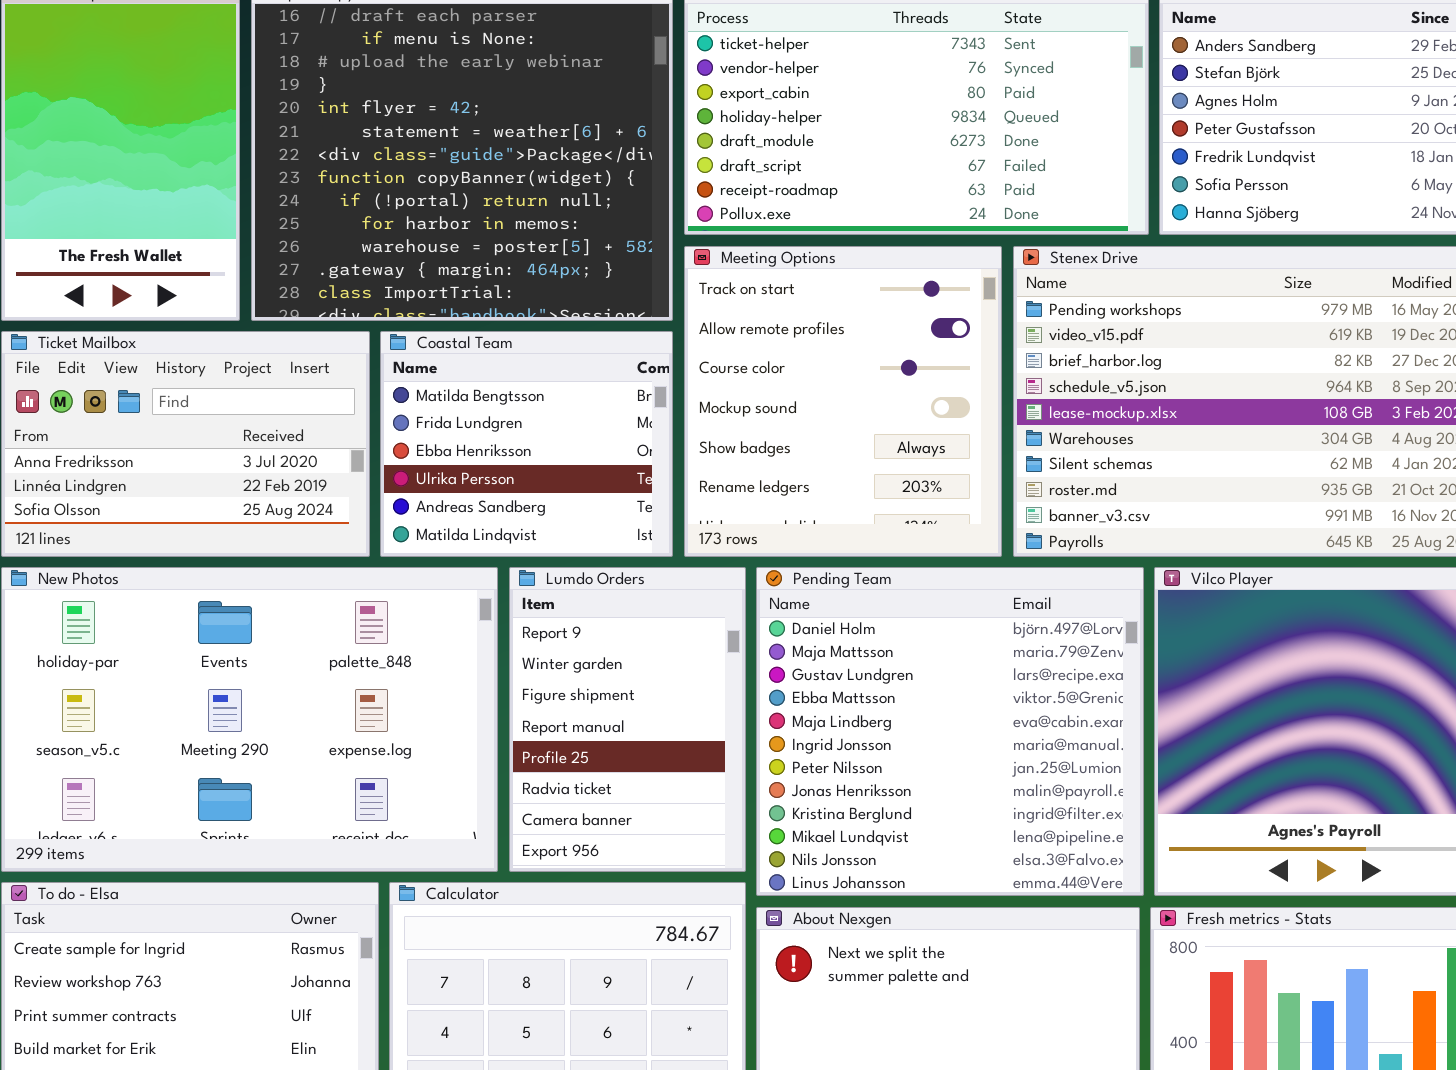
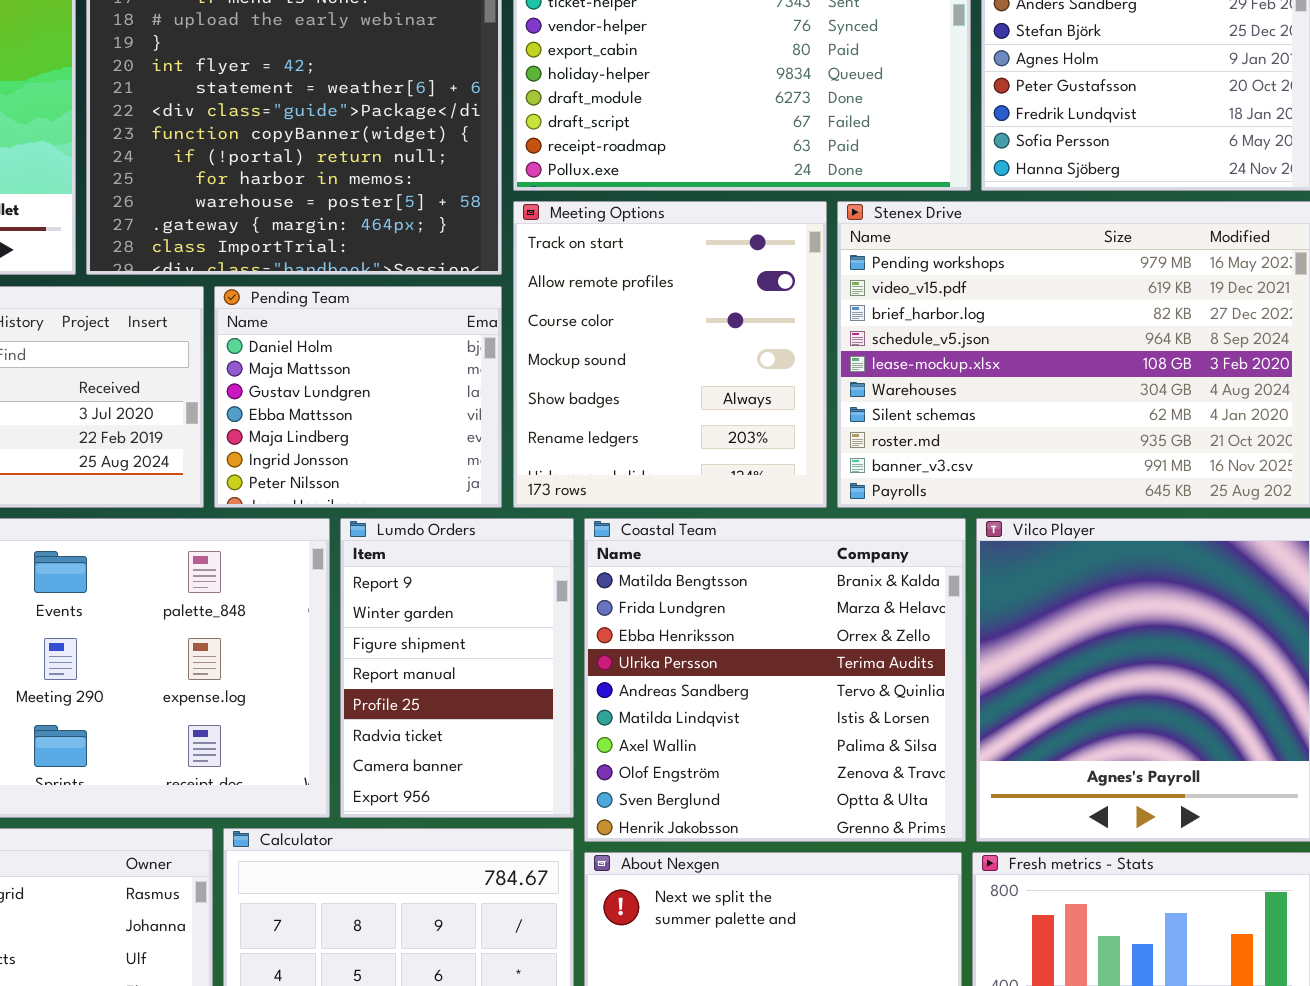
Coastal Team: [380,331,673,557] -> [584,518,966,842], moved, resized
Pending Team: [756,567,1144,896] -> [214,286,502,508], moved, resized

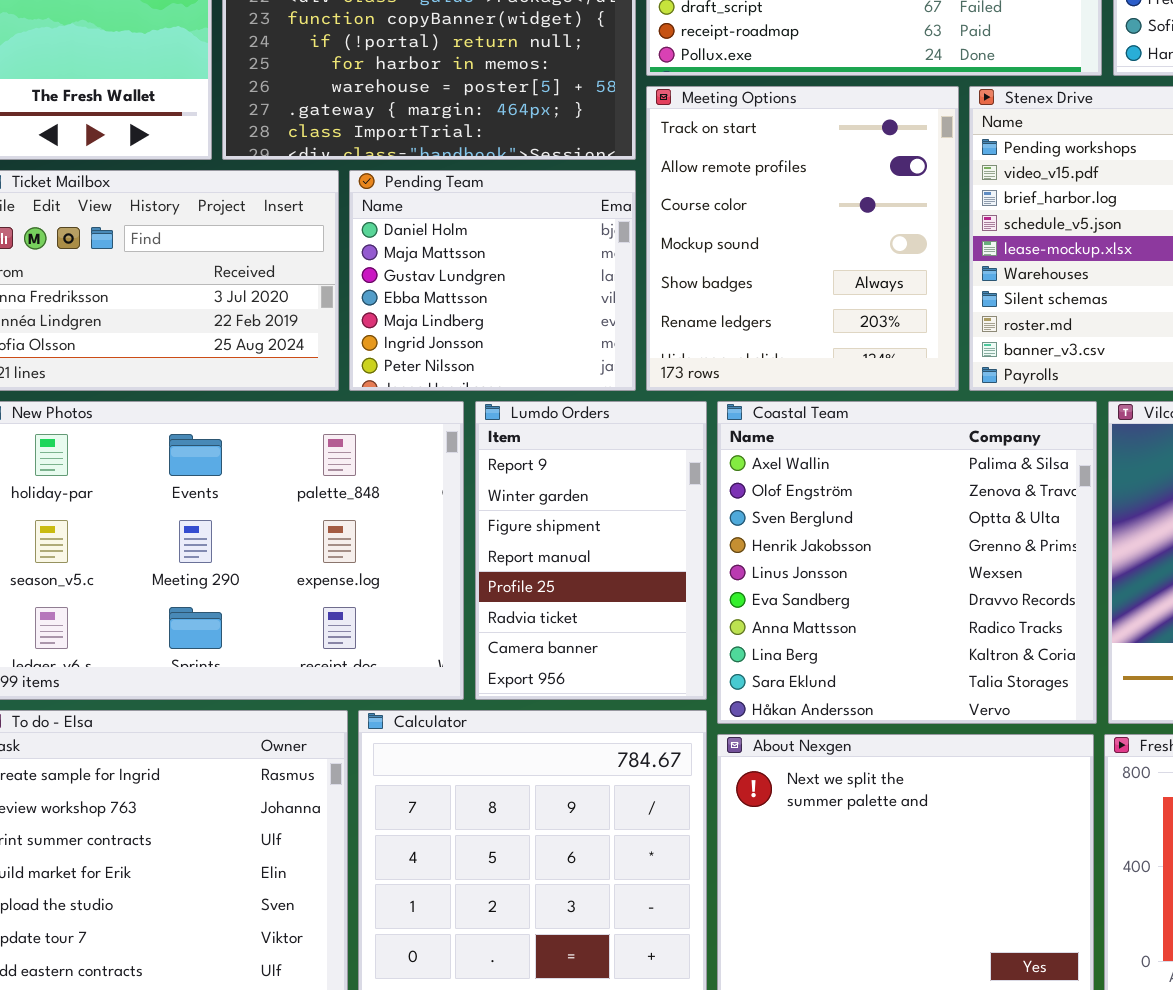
Coastal Team: [584,518,966,842] -> [717,401,1097,724], scrolled down 6 rows

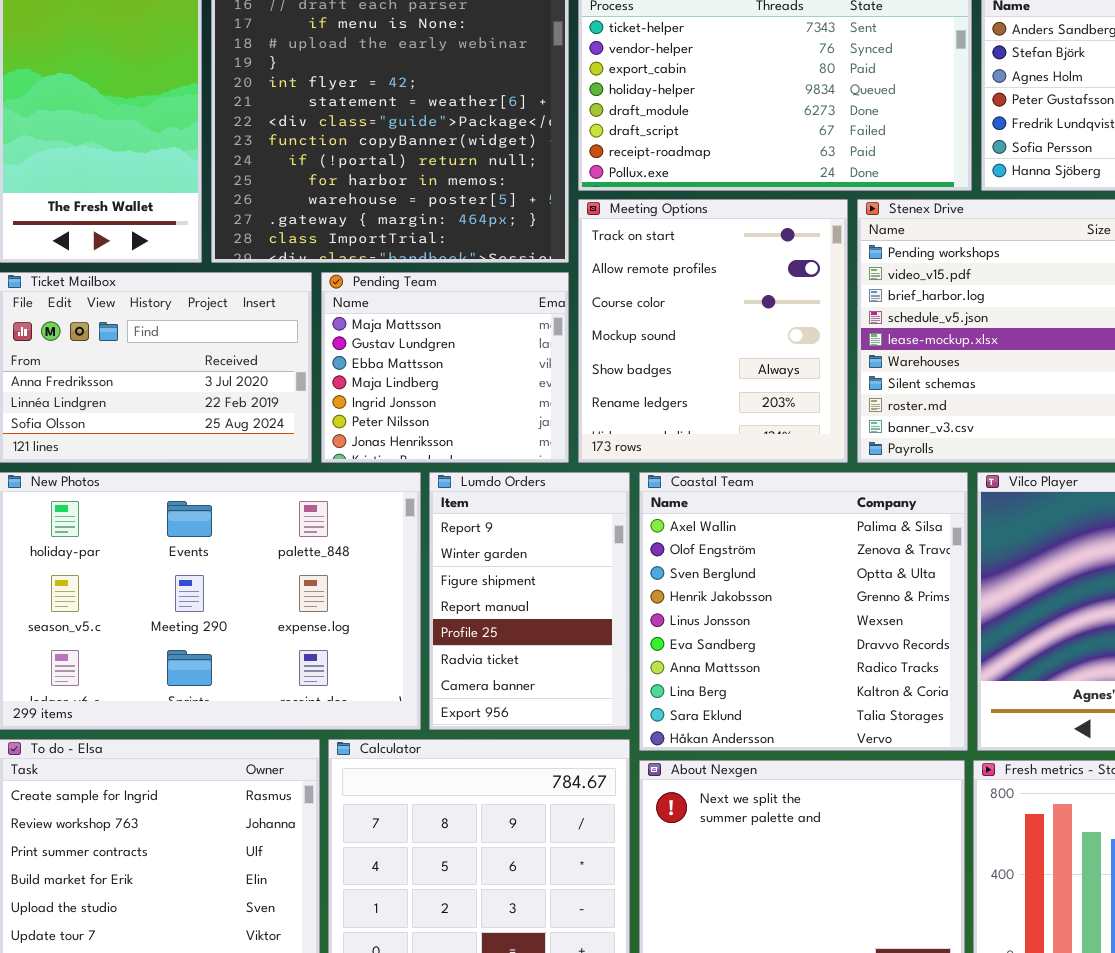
Pending Team: [349,170,636,391] -> [321,272,569,463], scrolled down 1 row

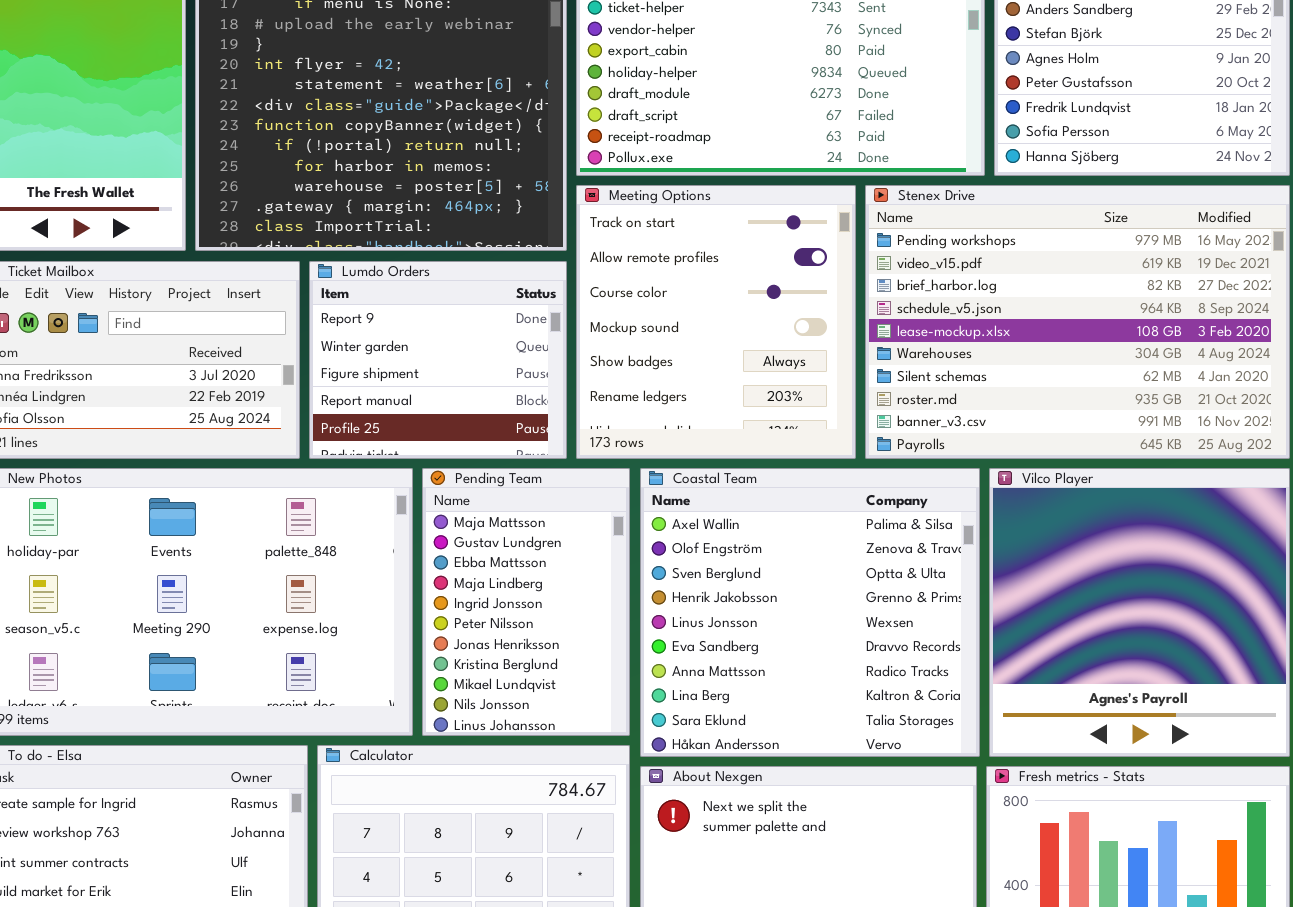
Pending Team: [321,272,569,463] -> [422,468,630,736], moved, resized
Lumdo Orders: [429,472,630,730] -> [309,261,567,459], moved, resized

